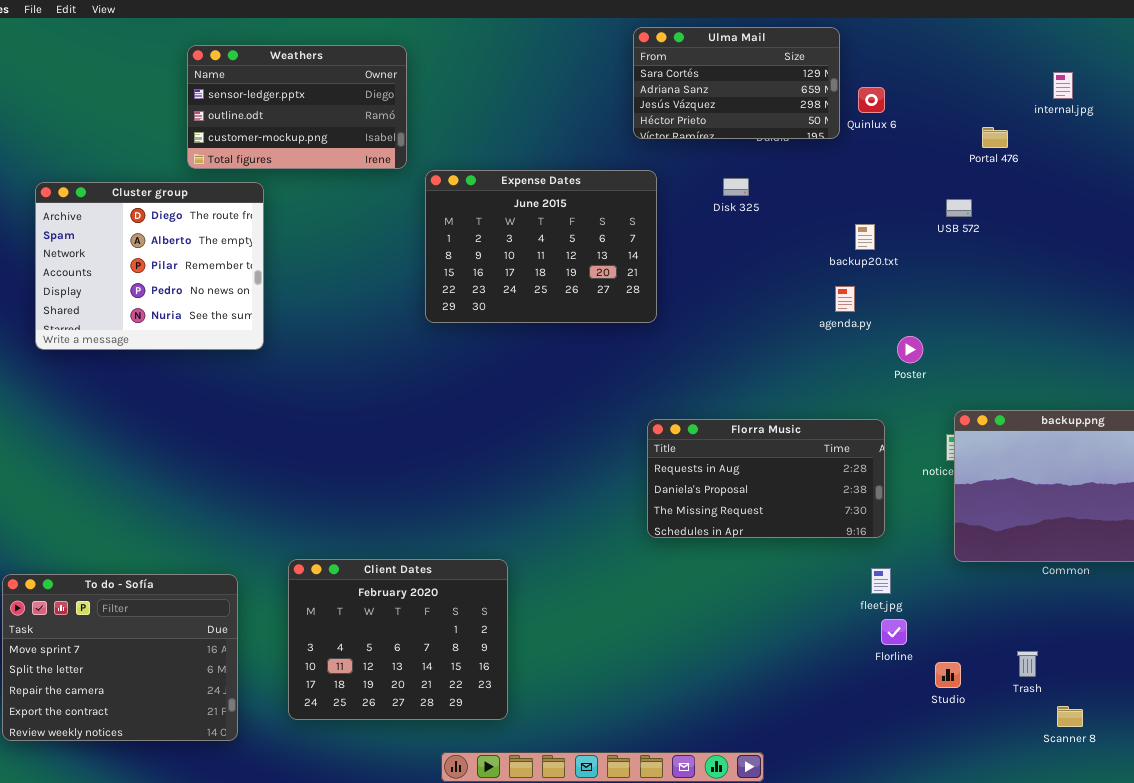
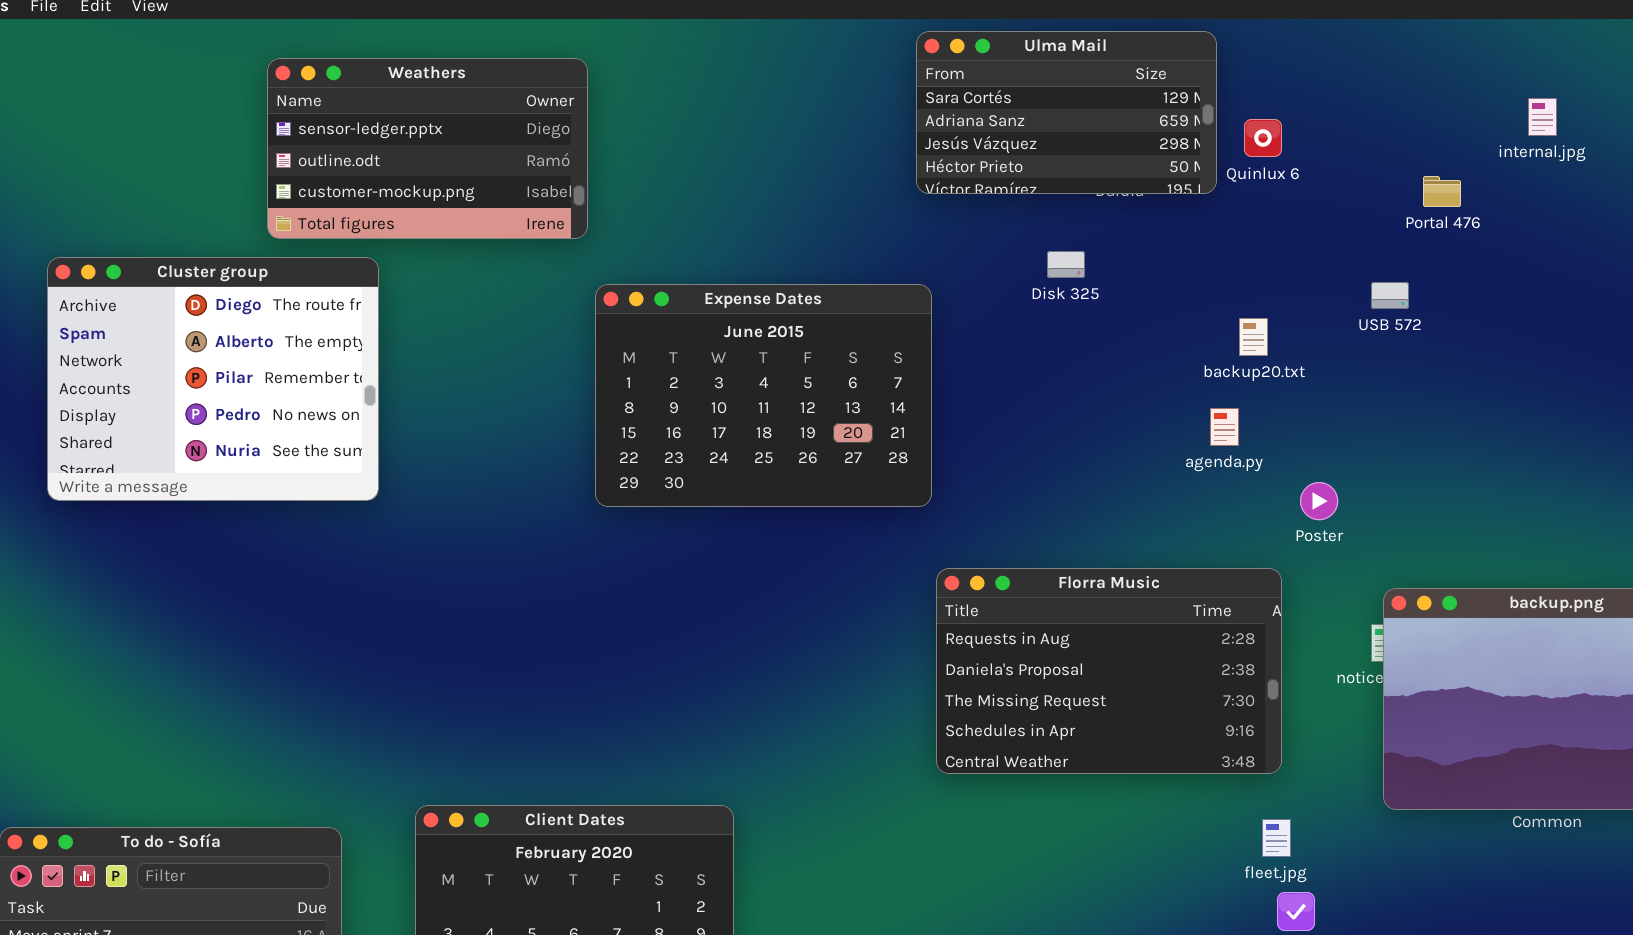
Expense Dates: [425,170,657,323] -> [595,284,932,507], moved
Florra Music: [647,419,885,538] -> [936,568,1282,774], resized

